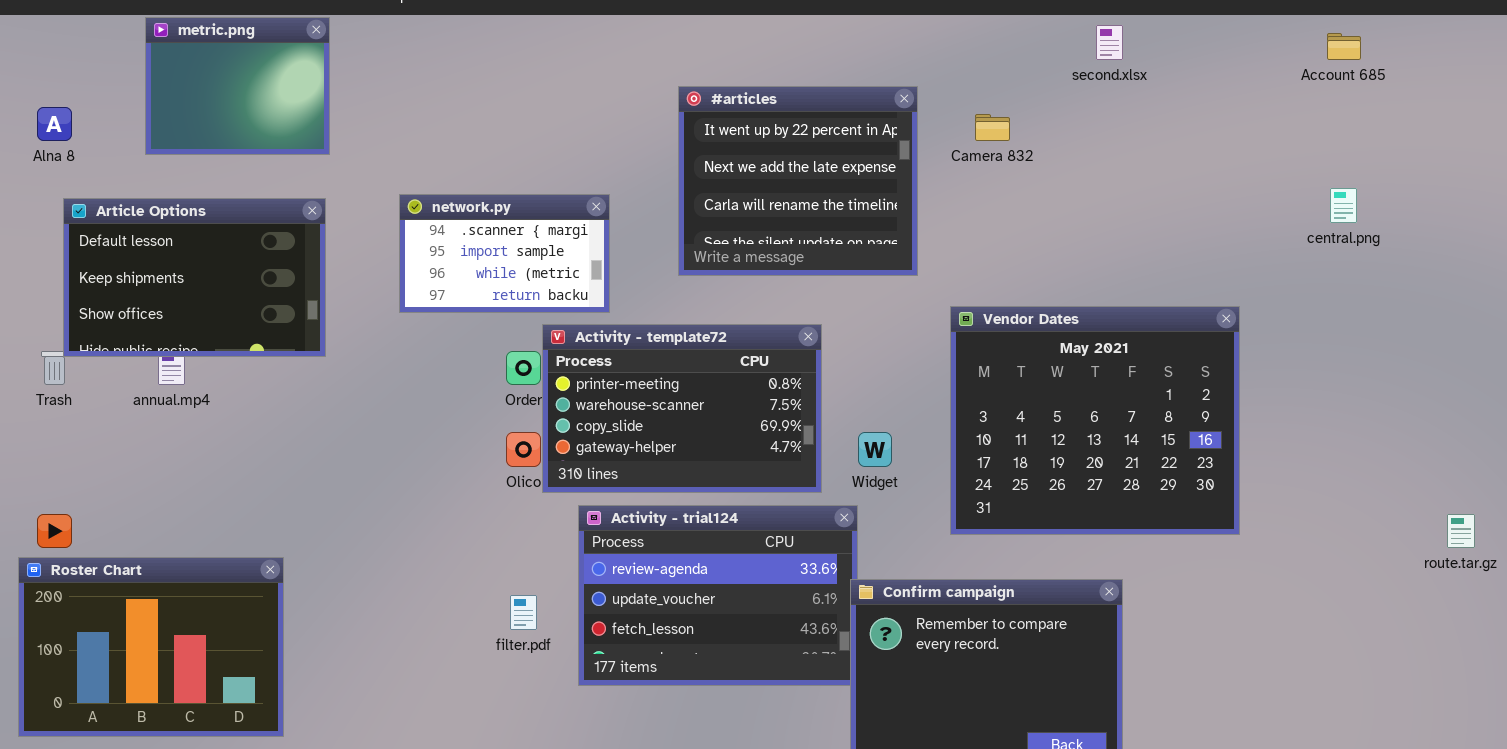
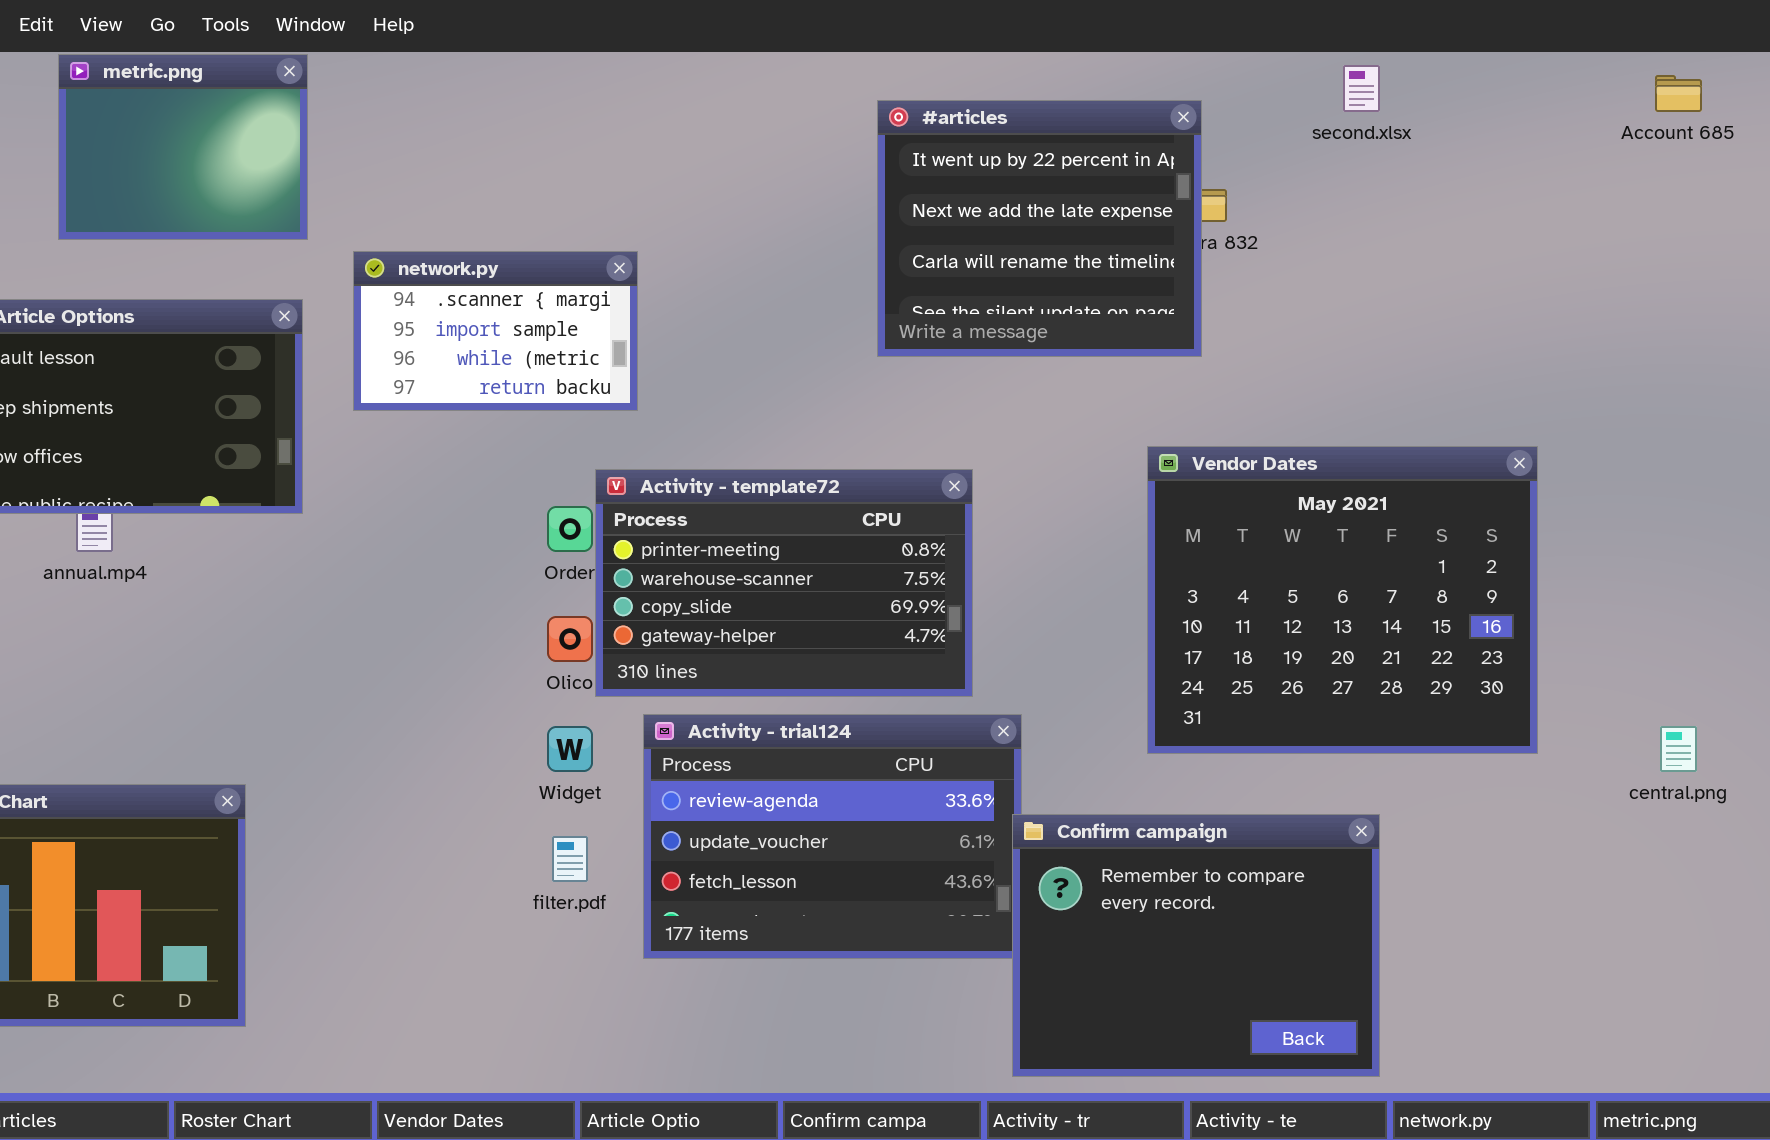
#articles: [678,86,918,276] -> [877,100,1202,357], moved
central.png: [1330,188,1357,223] -> [1660,726,1697,772], moved
network.py: [399,194,610,313] -> [353,251,638,411], moved
Widget: [858,432,892,467] -> [547,726,593,772], moved

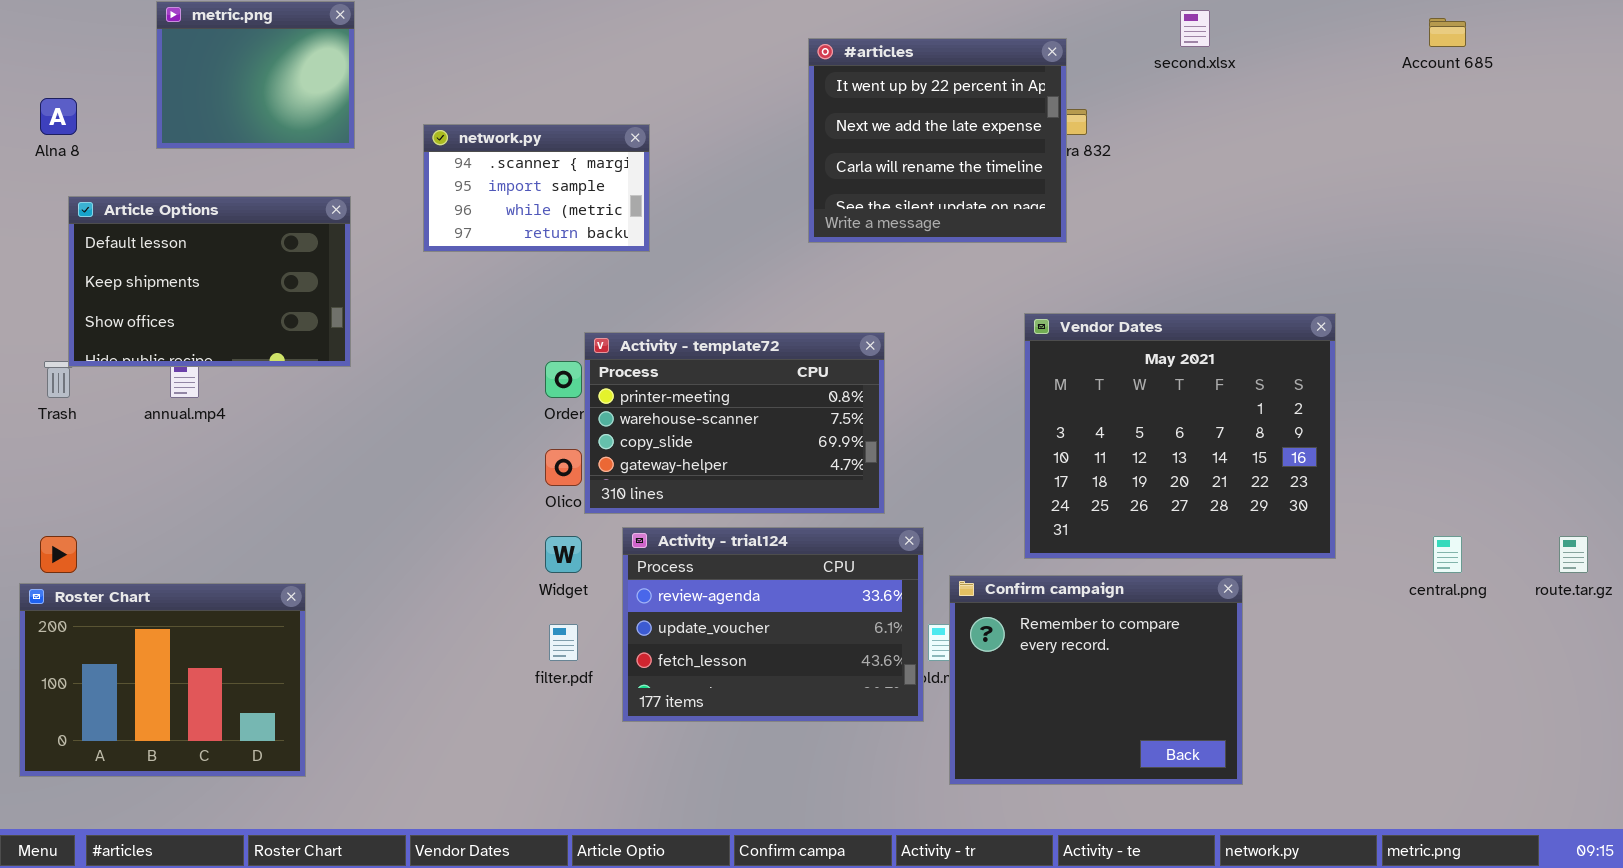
network.py: [353,251,638,411] -> [423,124,650,252], moved
Confirm campaign: [1012,814,1380,1077] -> [949,575,1243,785], moved

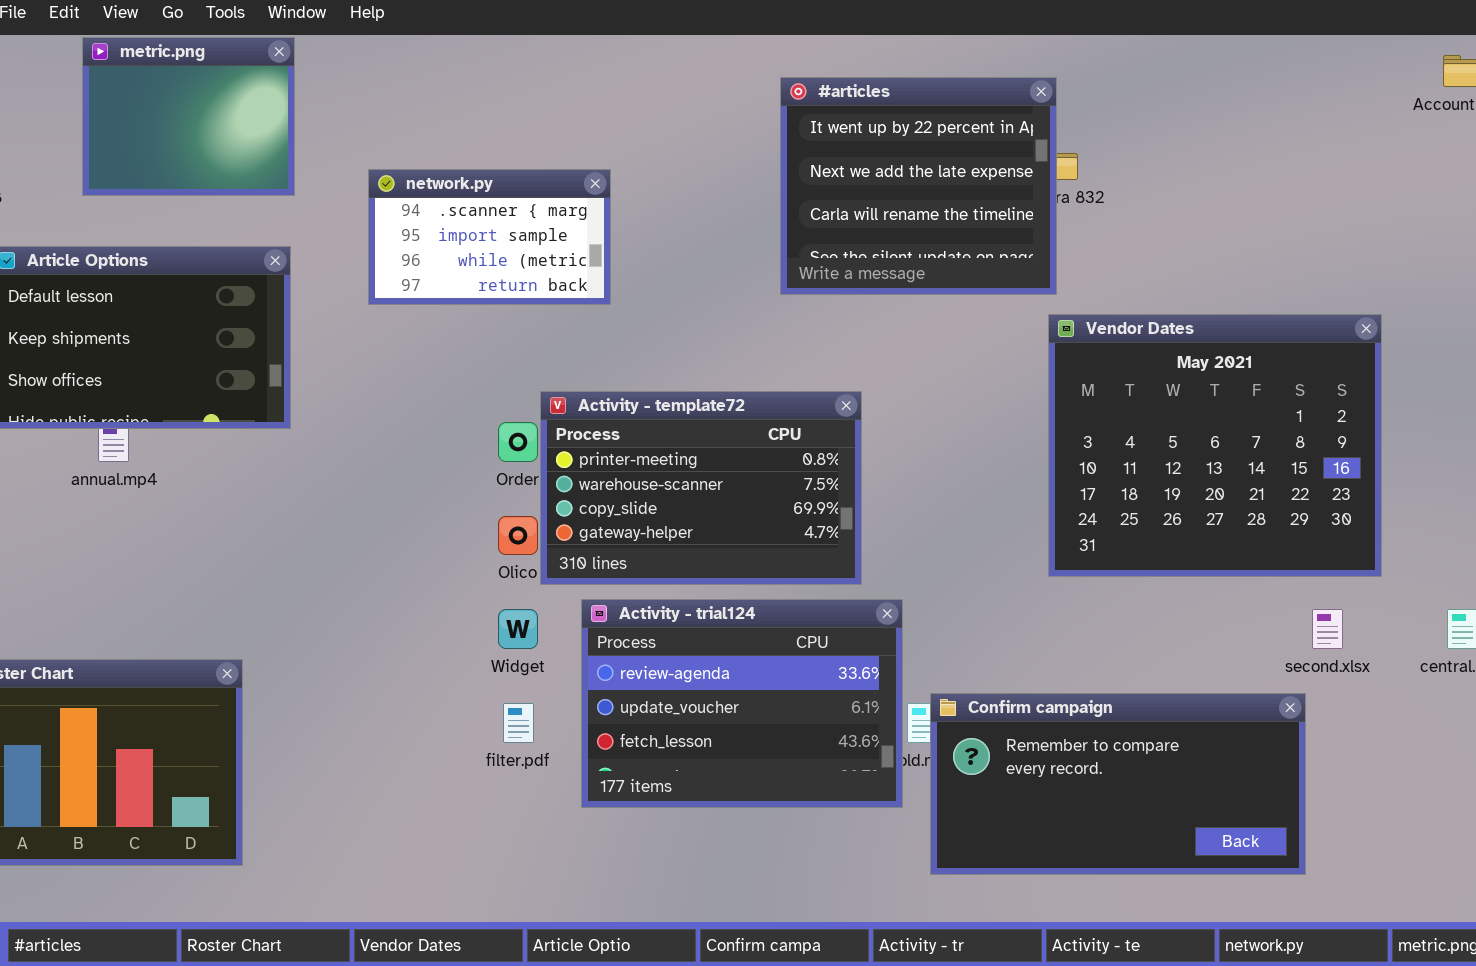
second.xlsx: [1180,10,1210,47] -> [1312,609,1343,649], moved
Vendor Dates: [1024,313,1336,559] -> [1048,314,1382,577], moved
Confirm campaign: [949,575,1243,785] -> [930,693,1306,875], resized

